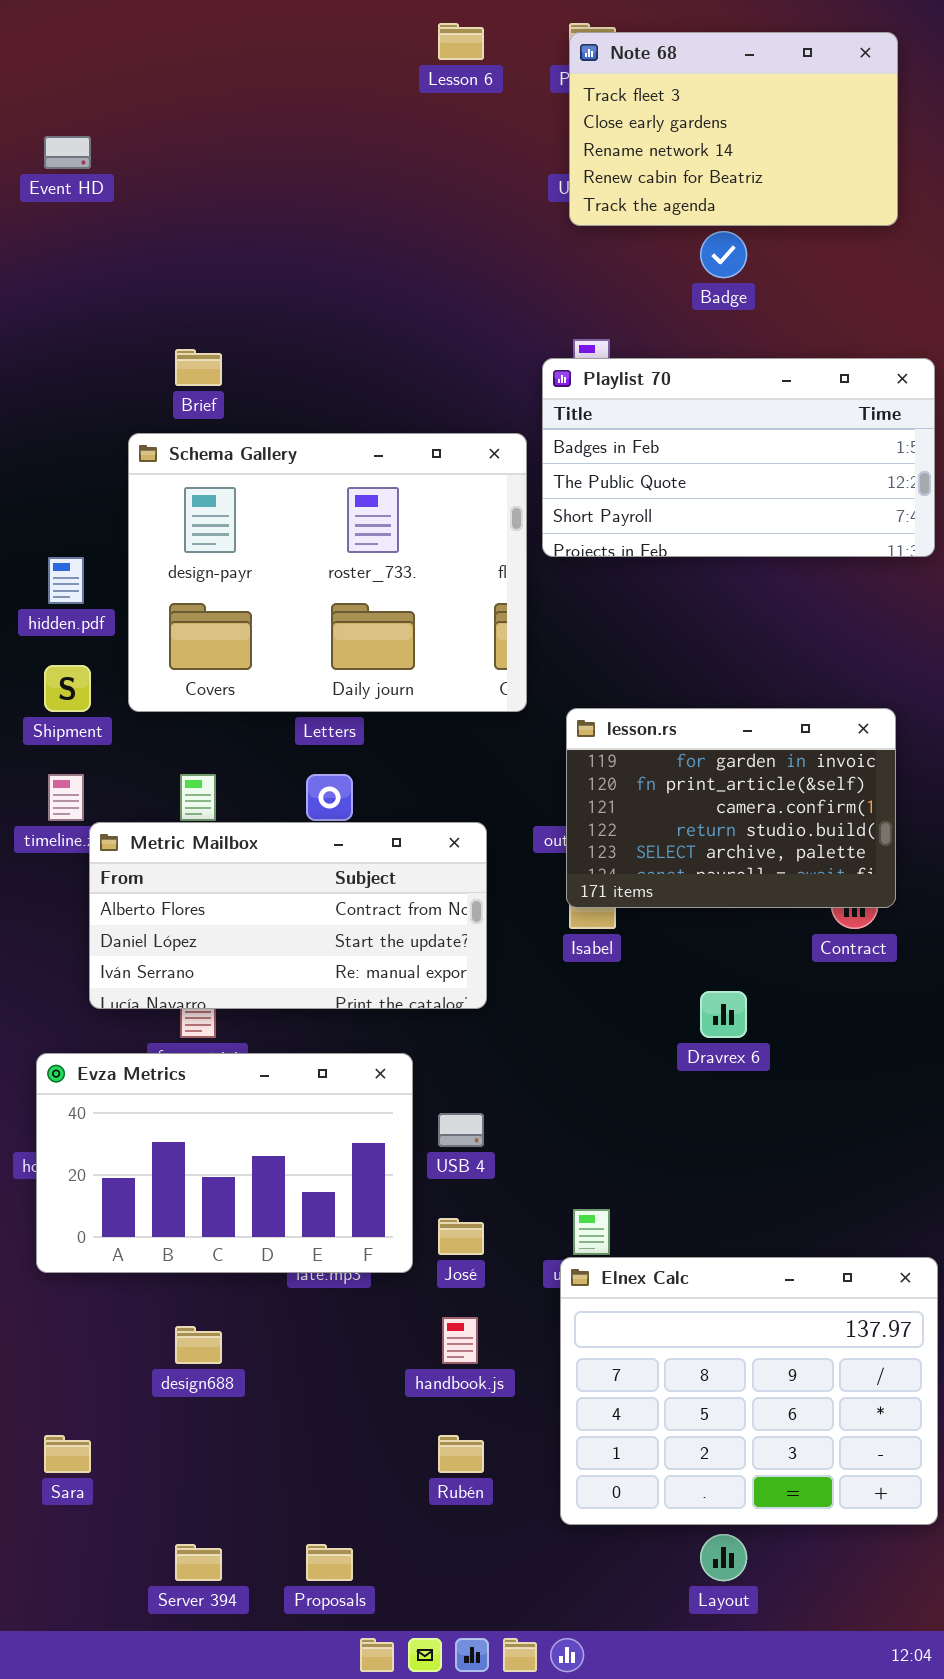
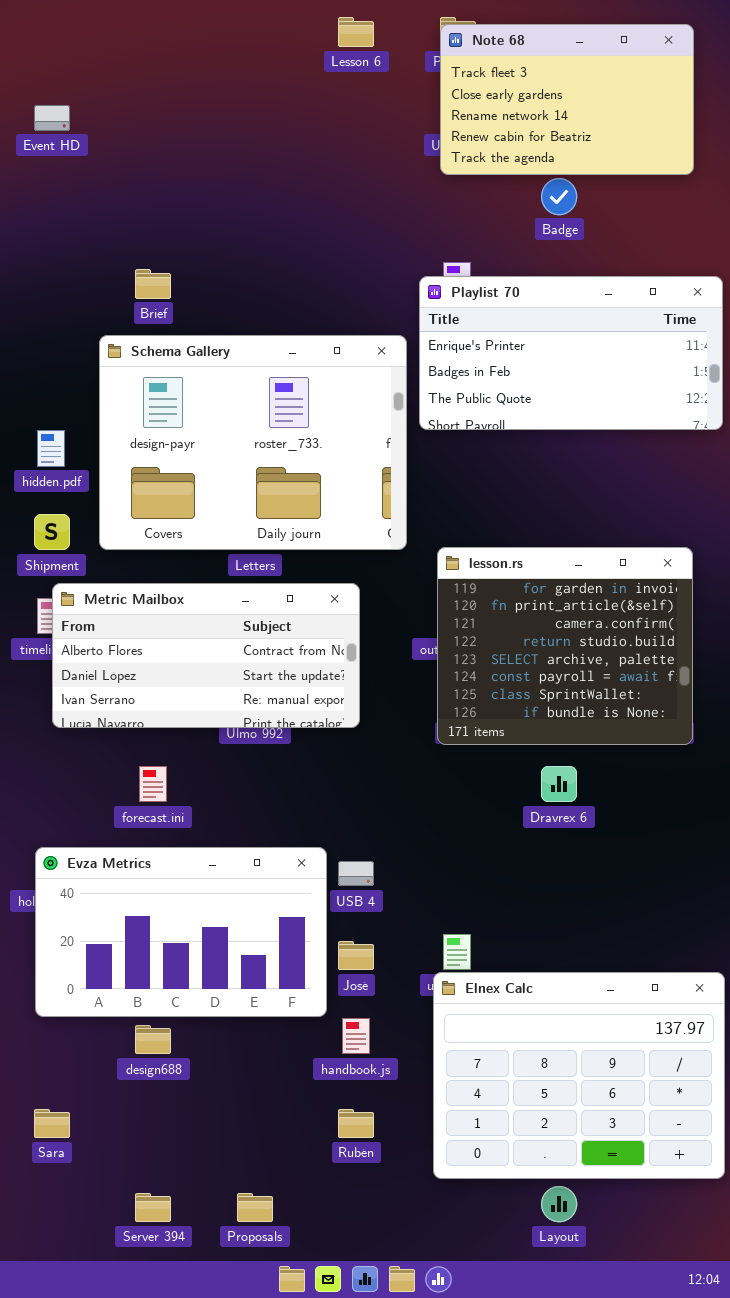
Playlist 70: [542,358,935,557] -> [419,276,723,430], scrolled up 1 row
lesson.rs: [566,708,896,908] -> [437,547,693,745], resized
Metric Mailbox: [89,822,487,1009] -> [52,583,360,728], moved
Evza Metrics: [36,1053,413,1273] -> [35,847,327,1017], moved

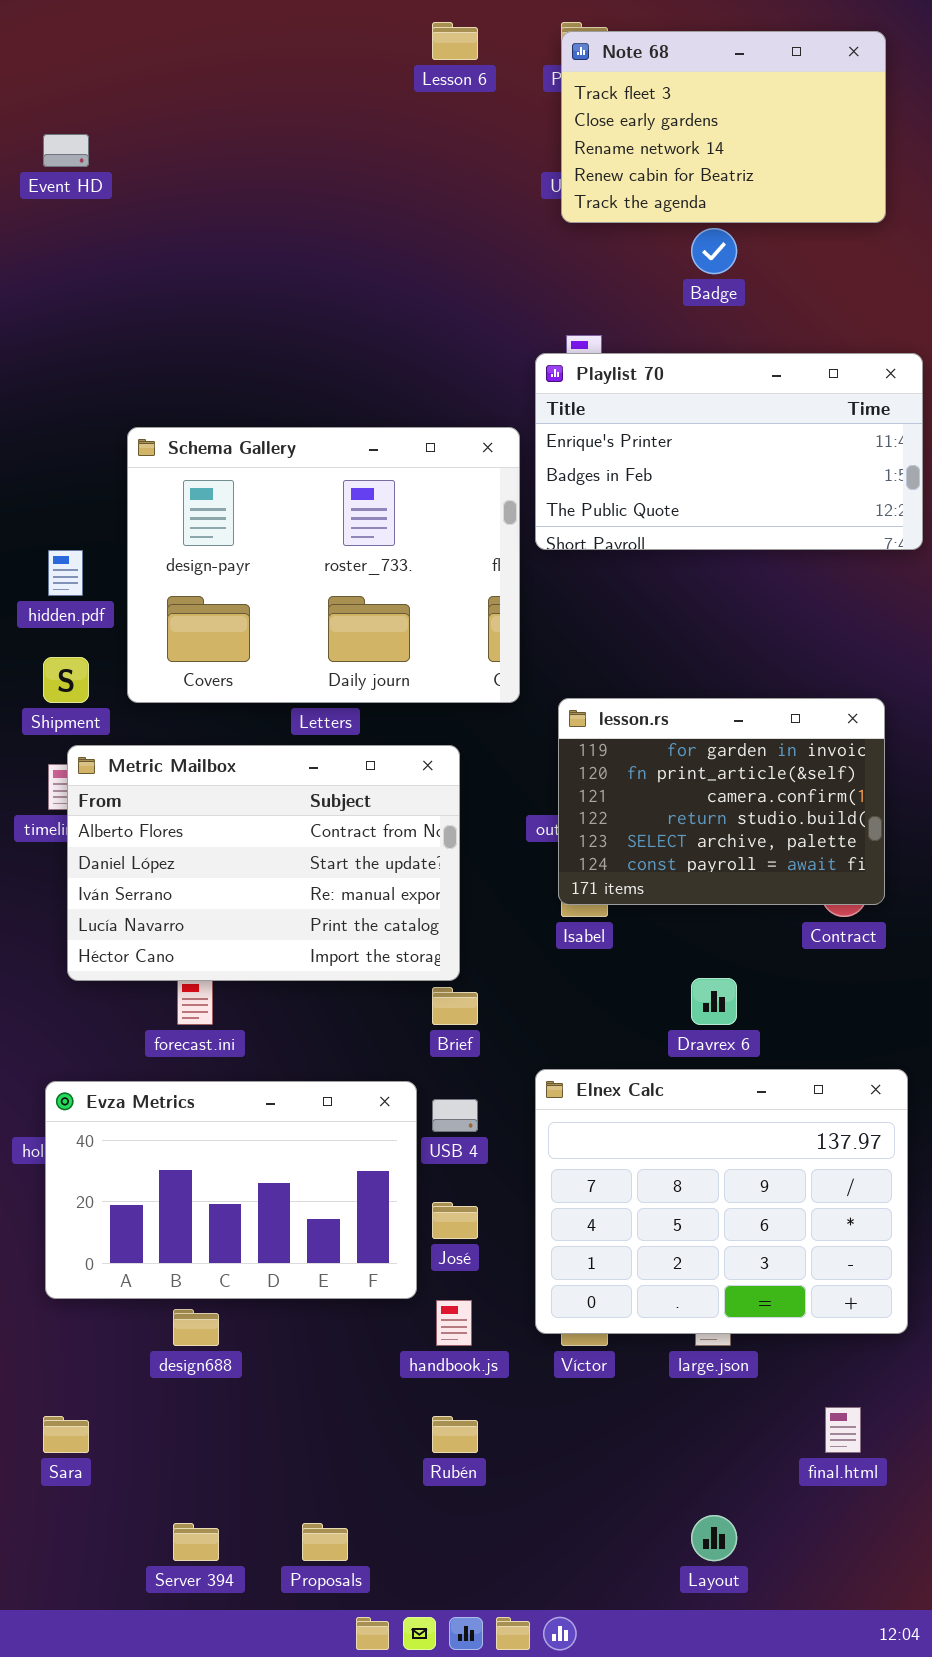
Brief: [135,269,171,299] -> [432,987,478,1025], moved
lesson.rs: [437,547,693,745] -> [558,698,885,905], resized
Metric Mailbox: [52,583,360,728] -> [67,745,460,981], resized
Elnex Calc: [433,972,725,1179] -> [535,1069,908,1334], moved

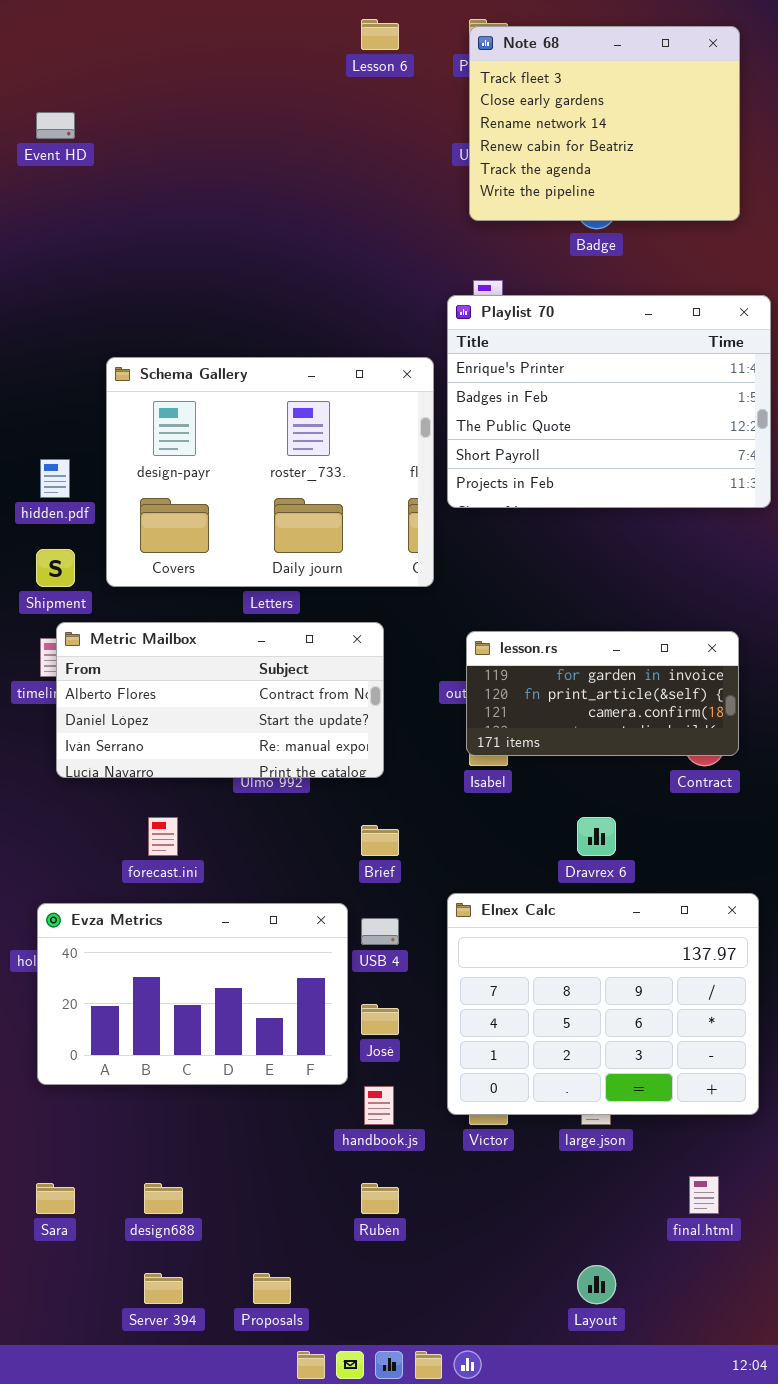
Note 68: [561,31,886,223] -> [469,26,740,221], resized
Playlist 70: [535,353,923,550] -> [447,295,771,508], resized
lesson.rs: [558,698,885,905] -> [466,631,739,756], resized
Metric Mailbox: [67,745,460,981] -> [56,622,384,778], resized
design688: [173,1309,219,1346] -> [144,1183,183,1214], moved

